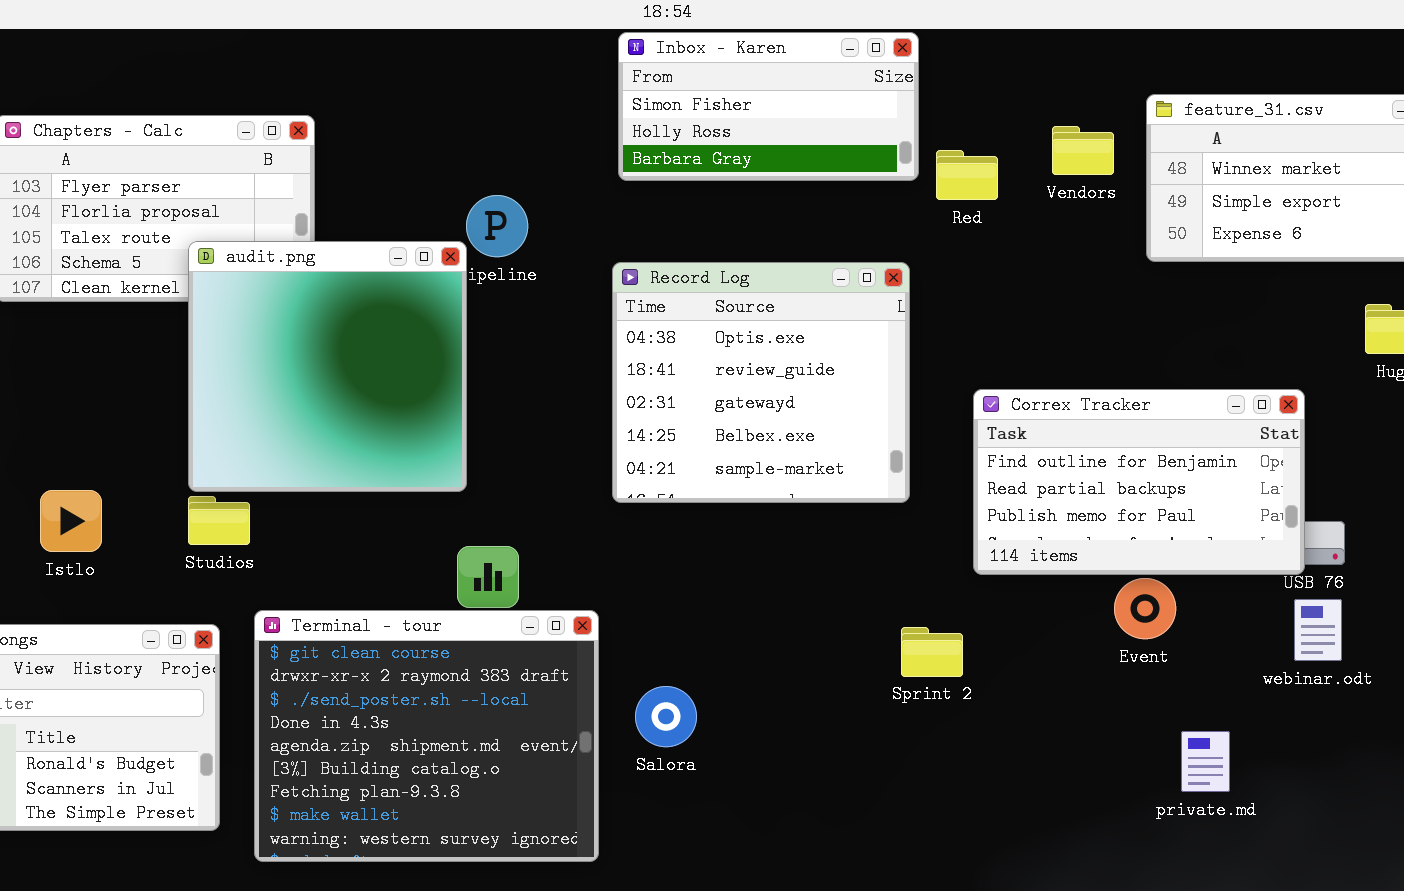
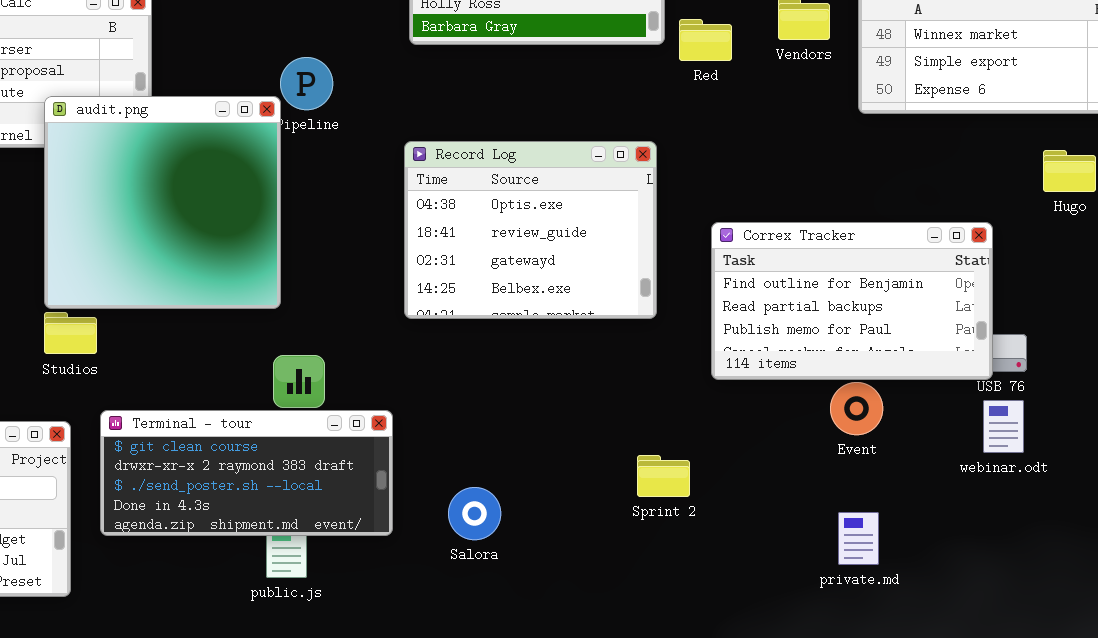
Record Log: [612,262,910,503] -> [404,141,657,319], resized
Terminal - tour: [254,610,599,862] -> [100,410,393,536], resized
Sprint 2: [901,627,963,677] -> [637,455,690,497], moved
Salora: [635,686,697,747] -> [448,487,501,540], moved
private.md: [1181,731,1230,792] -> [838,512,879,565], moved

